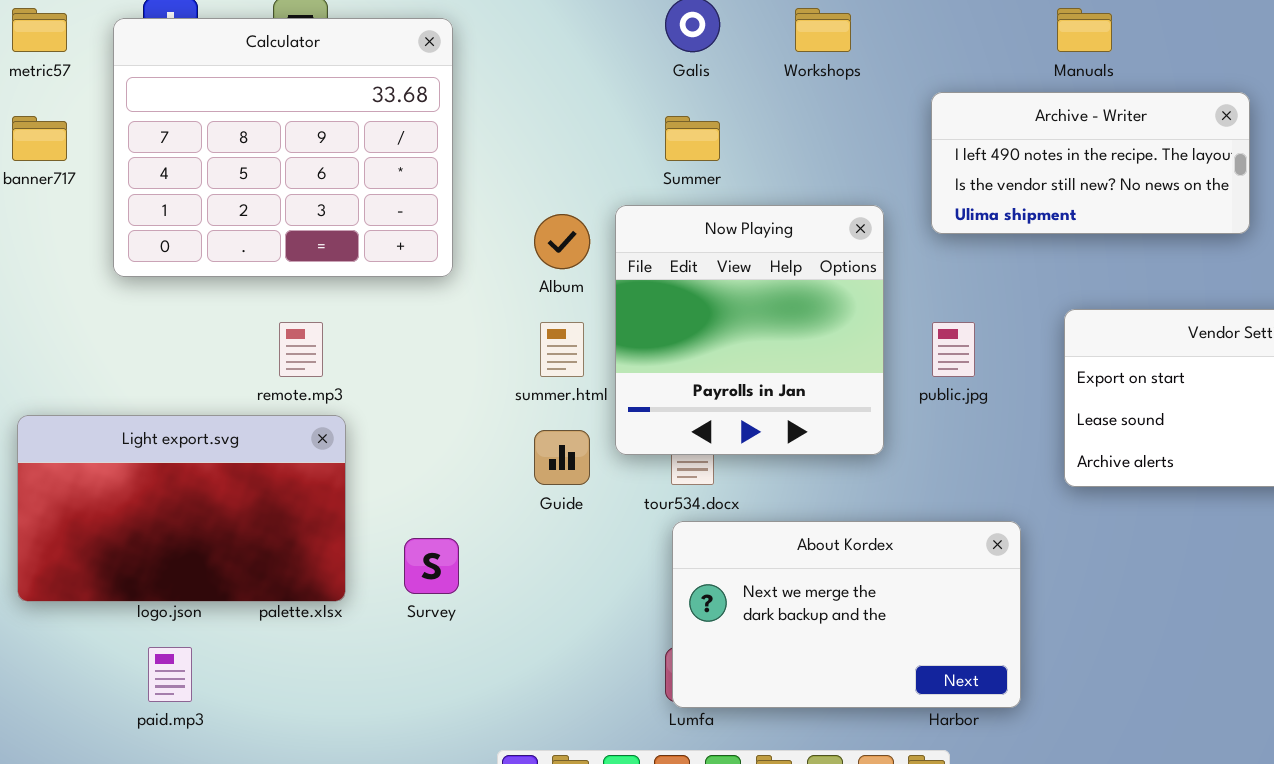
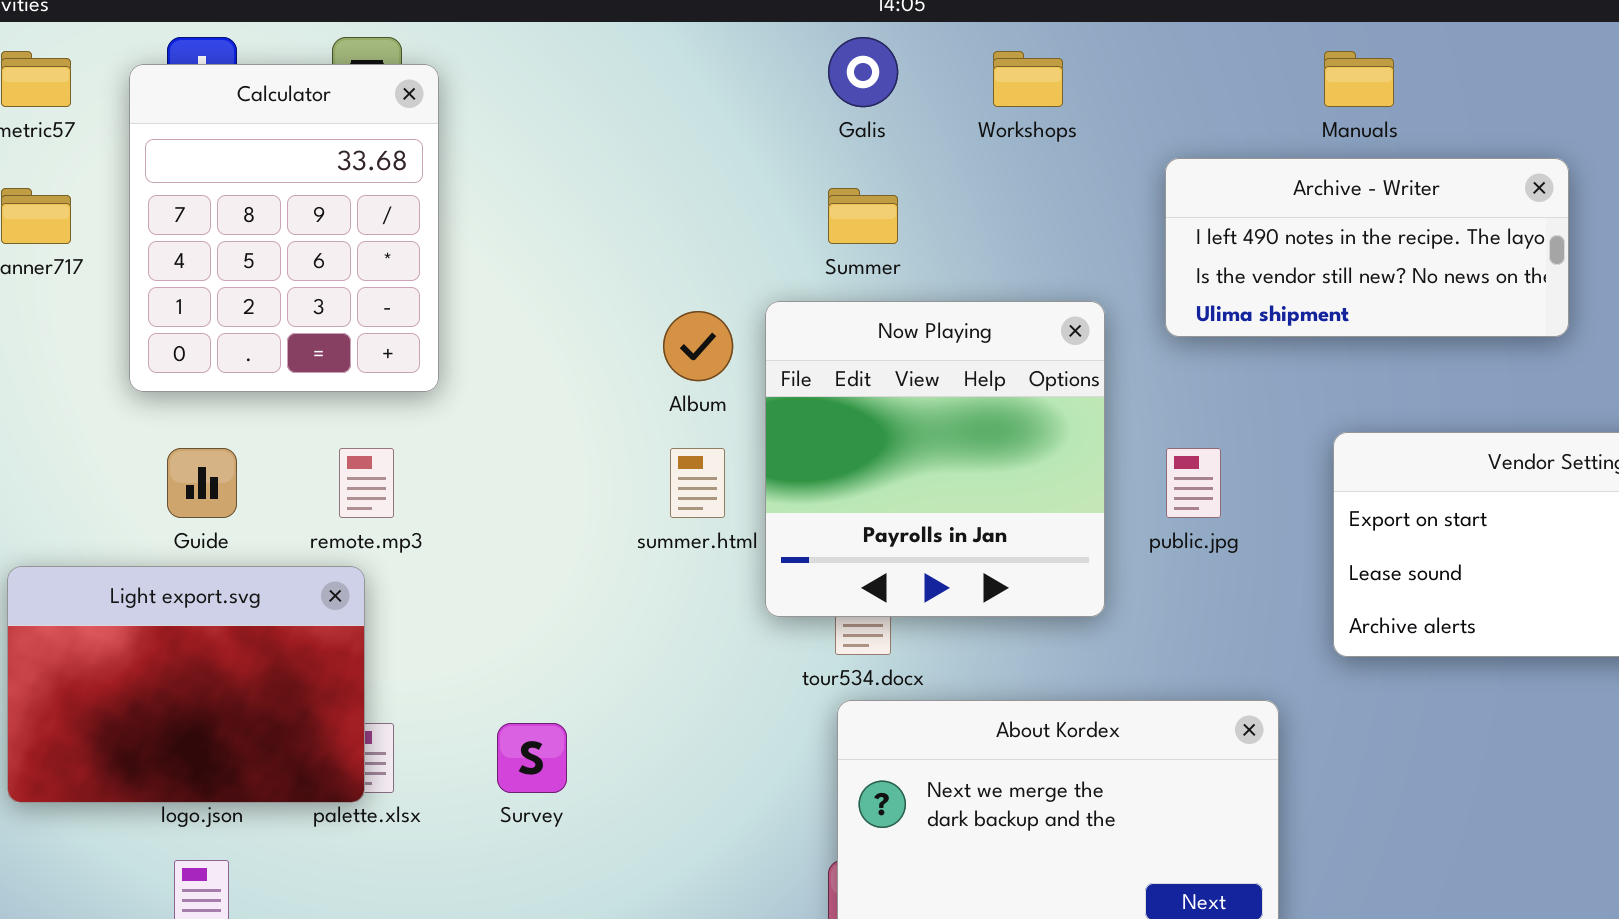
Calculator: [113,18,453,277] -> [129,64,439,392], resized
Light export.svg: [17,415,346,602] -> [7,566,365,803], resized
Guide: [534,430,590,485] -> [167,448,237,518], moved

